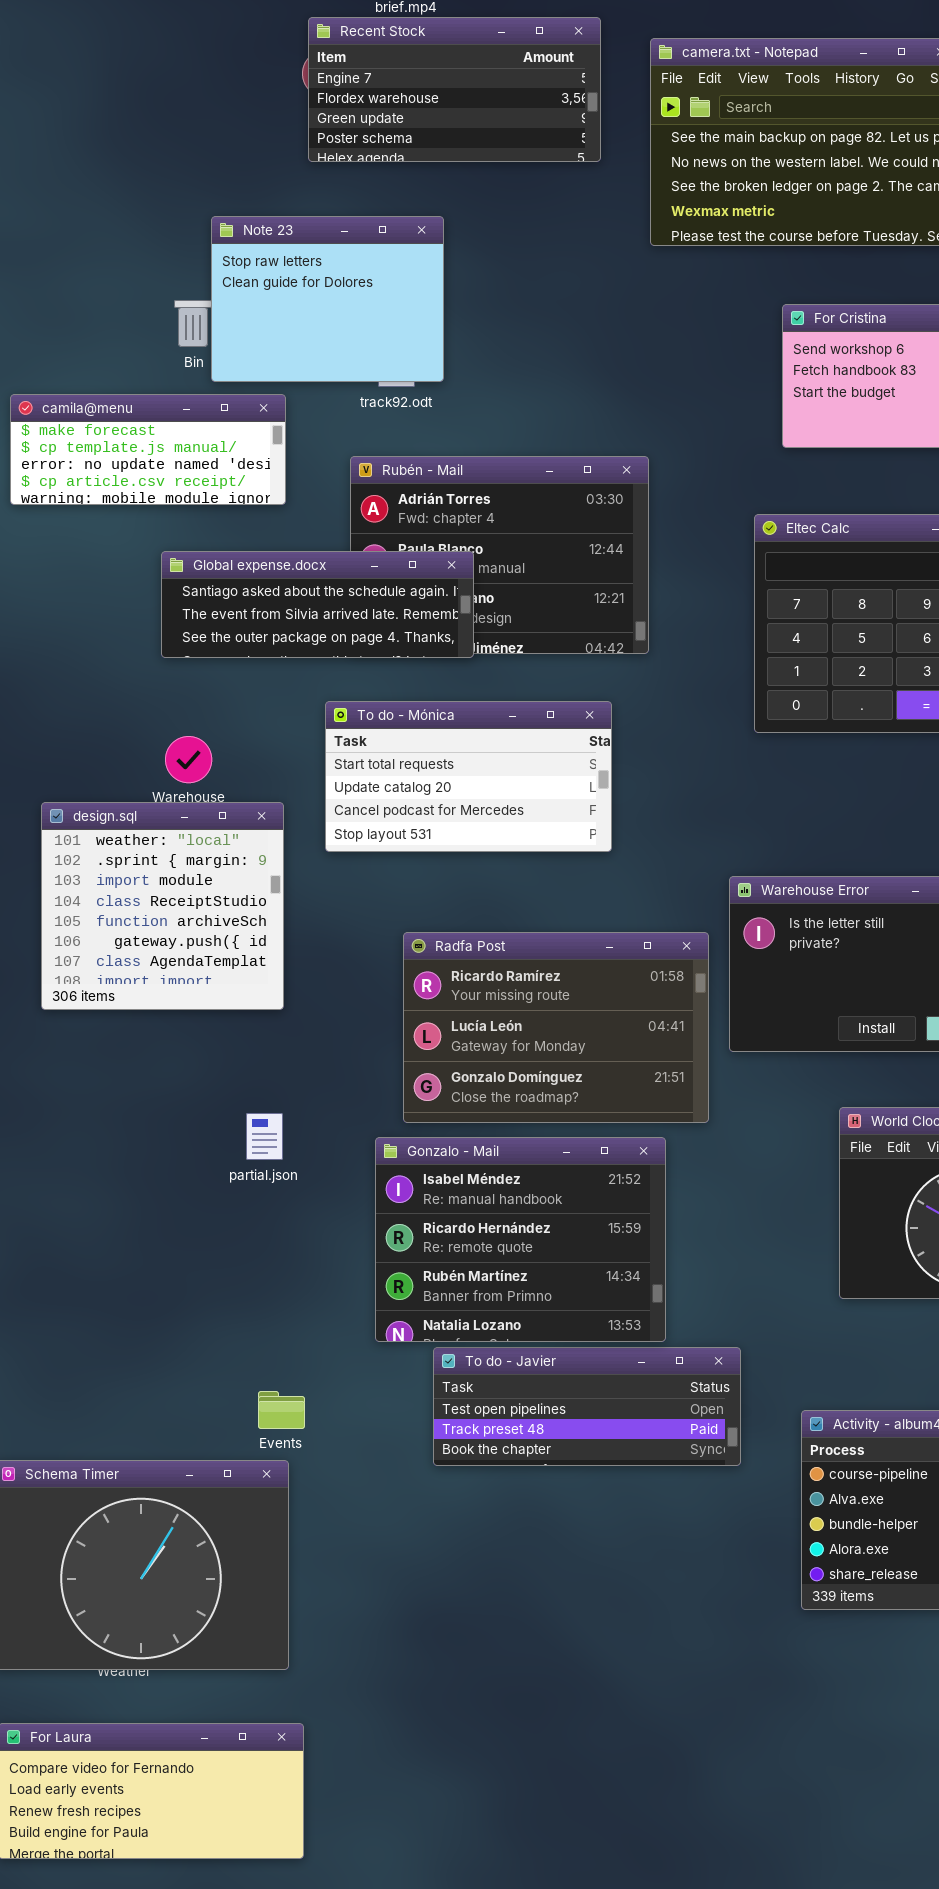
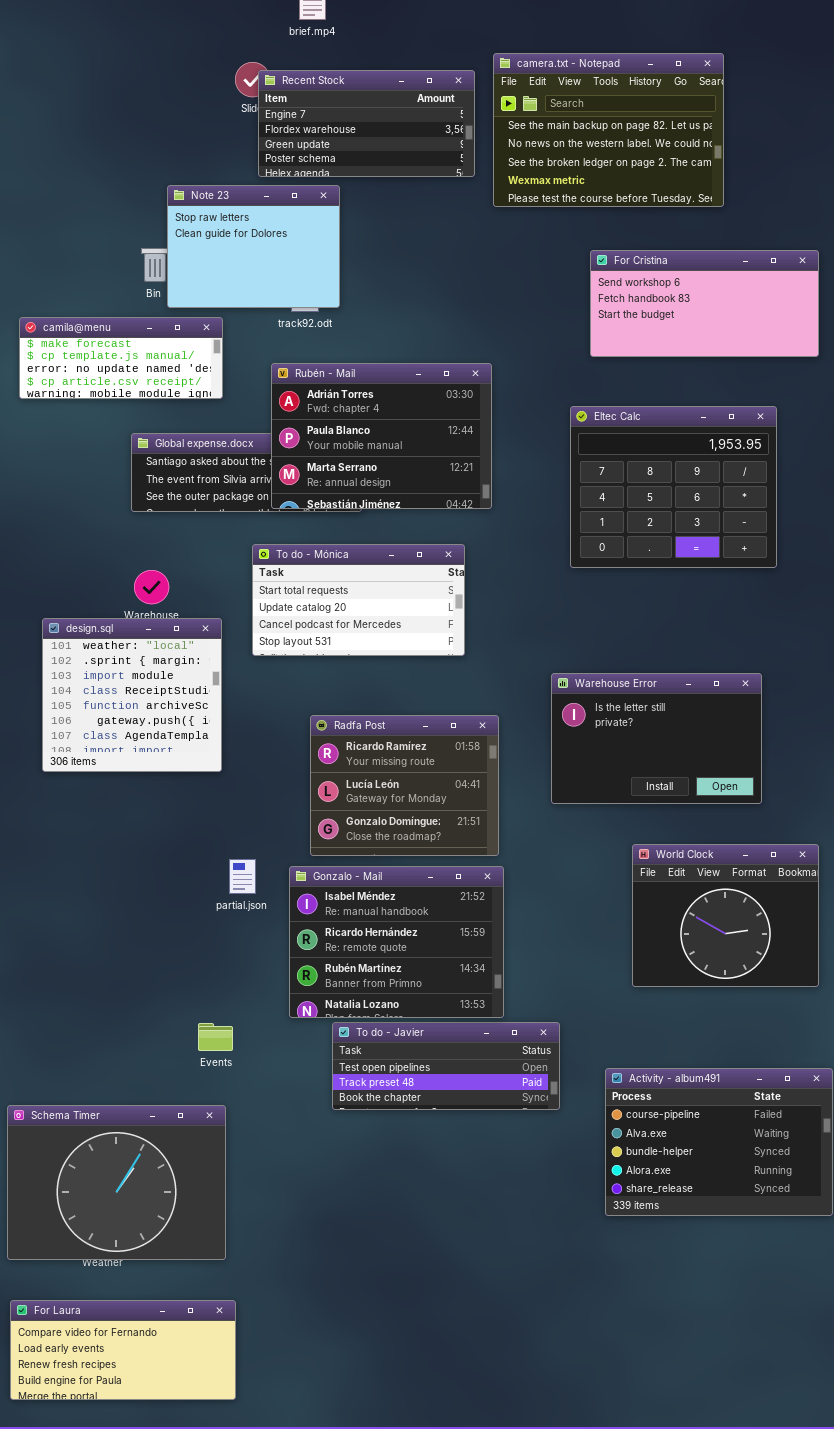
Recent Stock: [308,17,601,162] -> [258,70,475,177], moved
Rubén - Mail: [350,456,649,654] -> [271,363,492,509], raised
Radfa Post: [403,932,709,1123] -> [310,715,499,856], resized
partial.json: [246,1113,283,1160] -> [229,859,256,894], moved
Events: [258,1391,305,1429] -> [198,1023,233,1051], moved

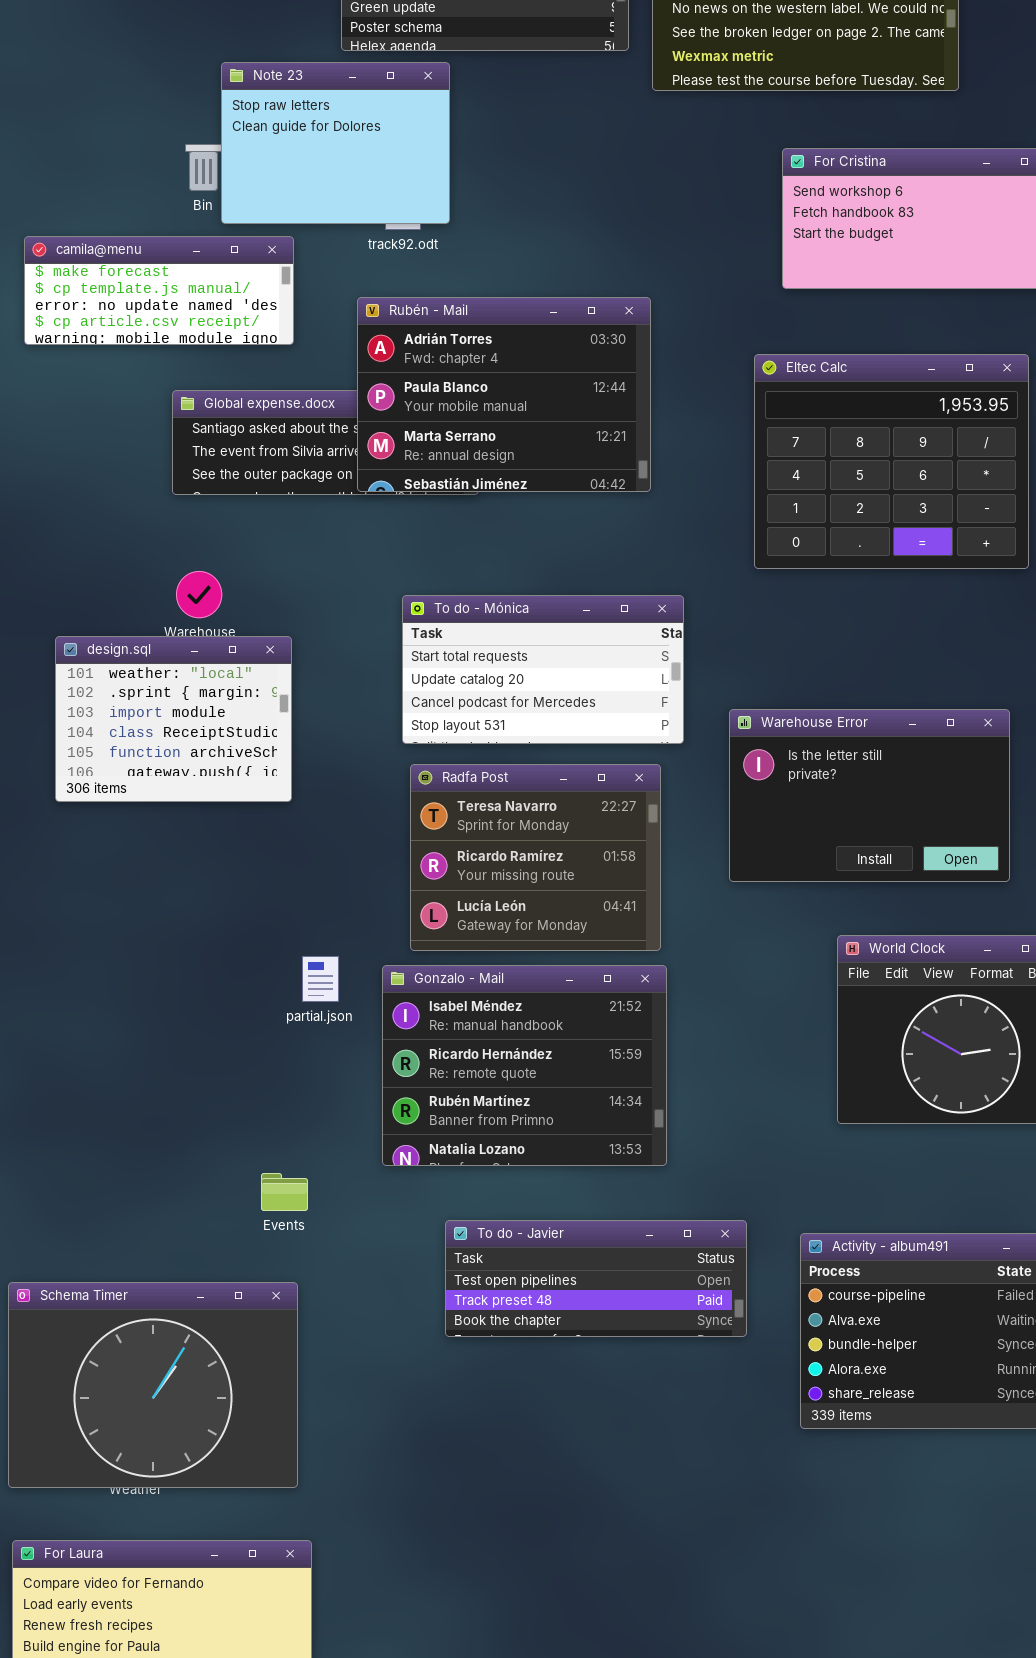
To do - Mónica: [252,544,465,656] -> [402,595,684,744], moved
design.sql: [42,618,222,772] -> [55,636,292,802], resized
Radfa Post: [310,715,499,856] -> [410,764,661,951], scrolled up 1 row
To do - Javier: [332,1022,560,1110] -> [445,1220,747,1337], moved

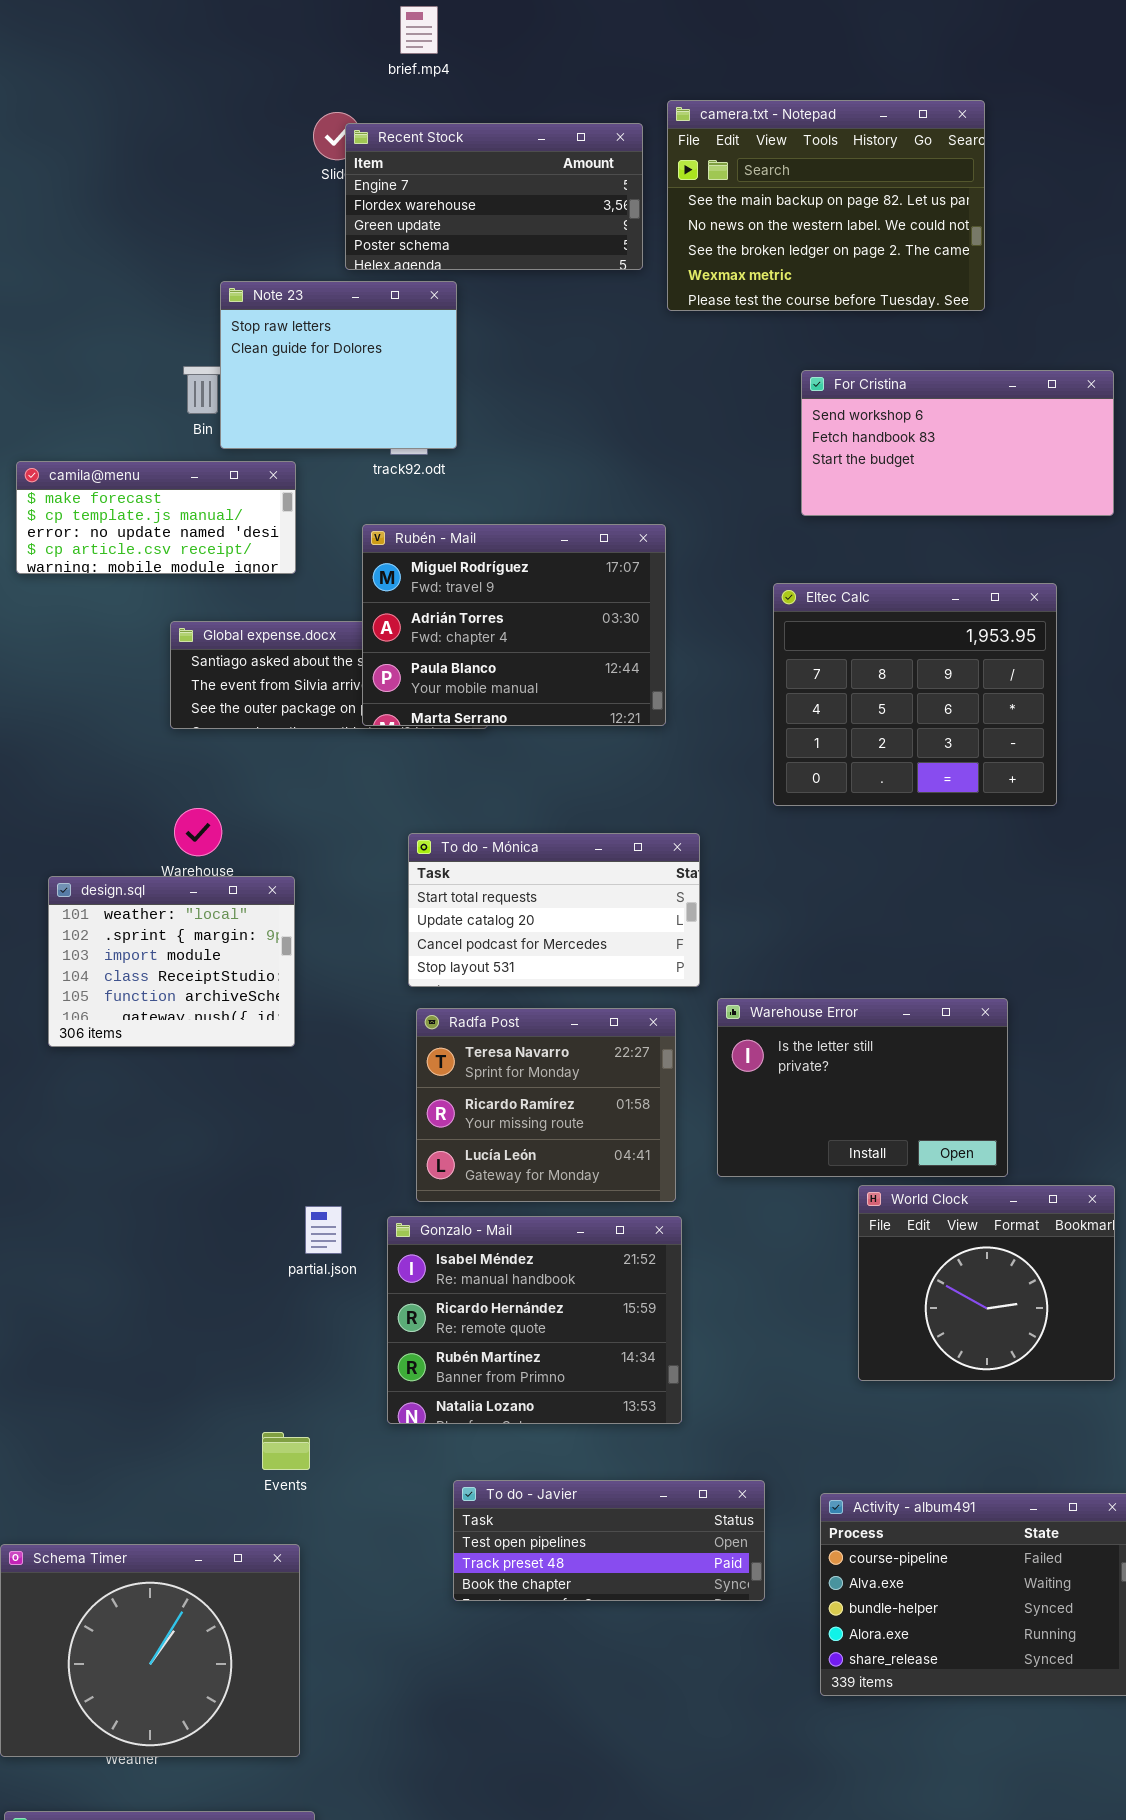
Rubén - Mail: [357,297,651,492] -> [362,524,666,726], scrolled up 1 row
Warehouse Error: [729,709,1010,882] -> [717,998,1008,1177], moved

